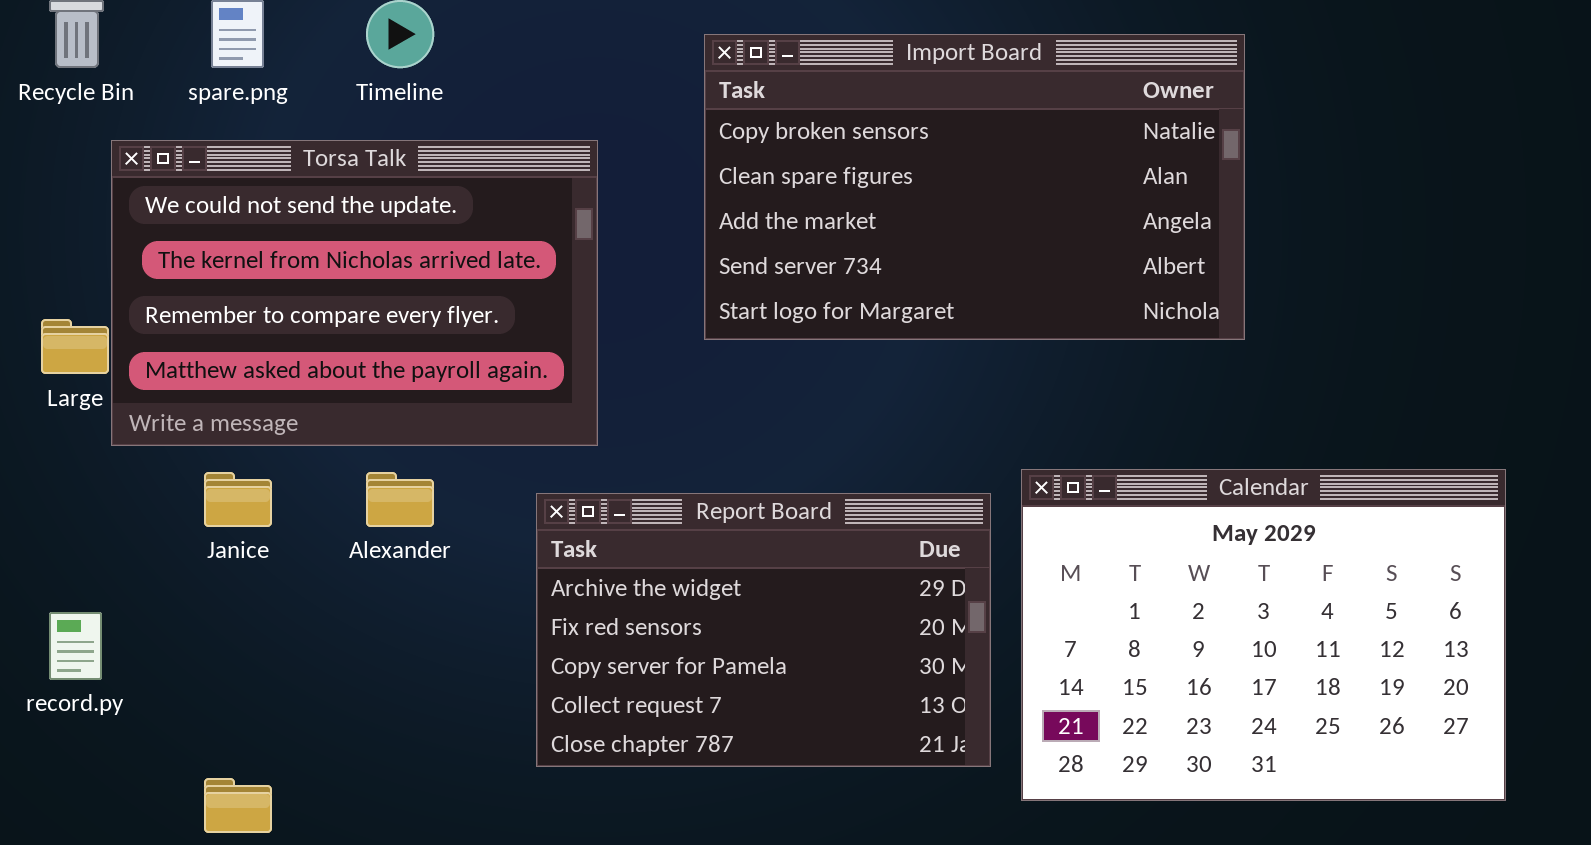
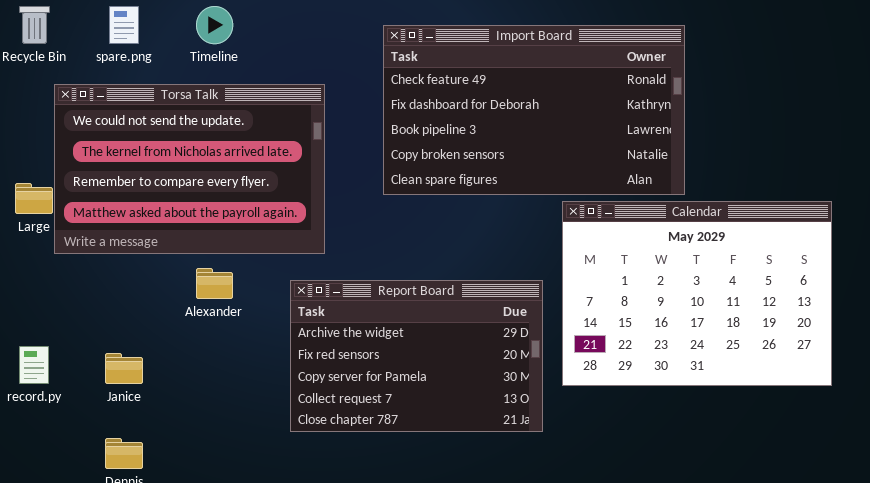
Import Board: [704,34,1245,340] -> [383,25,685,195], scrolled up 3 rows
Calendar: [1021,469,1506,801] -> [562,201,832,386], moved
Janice: [204,472,272,527] -> [105,353,143,384], moved

